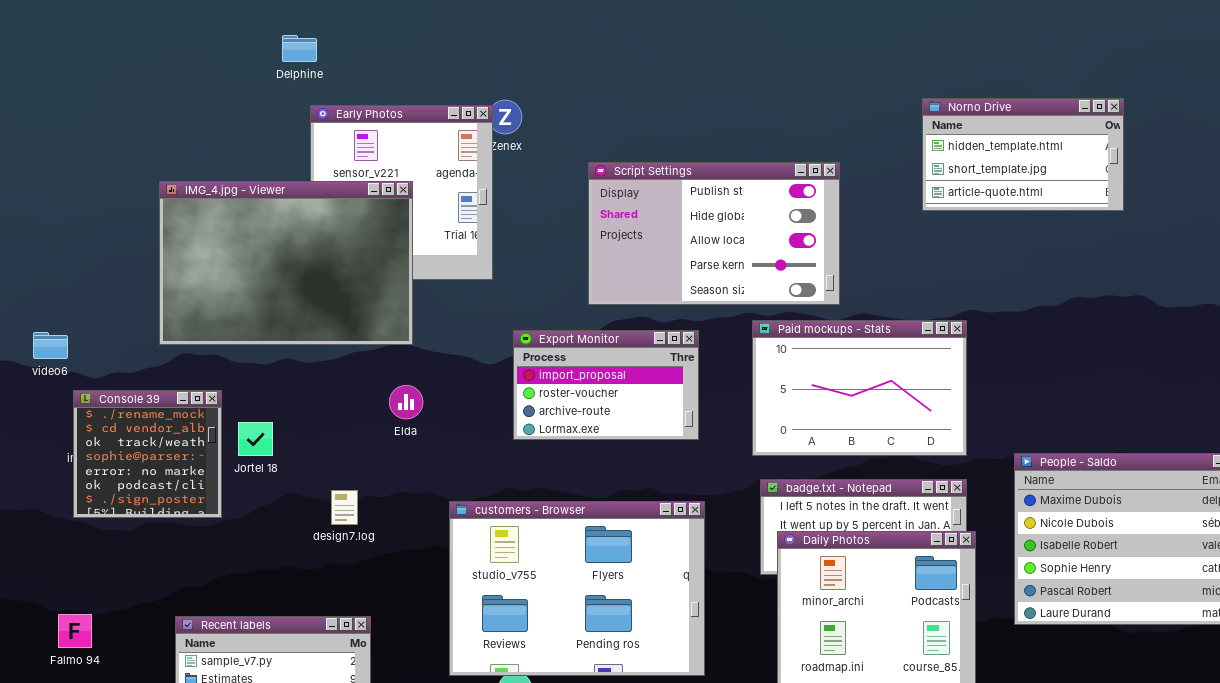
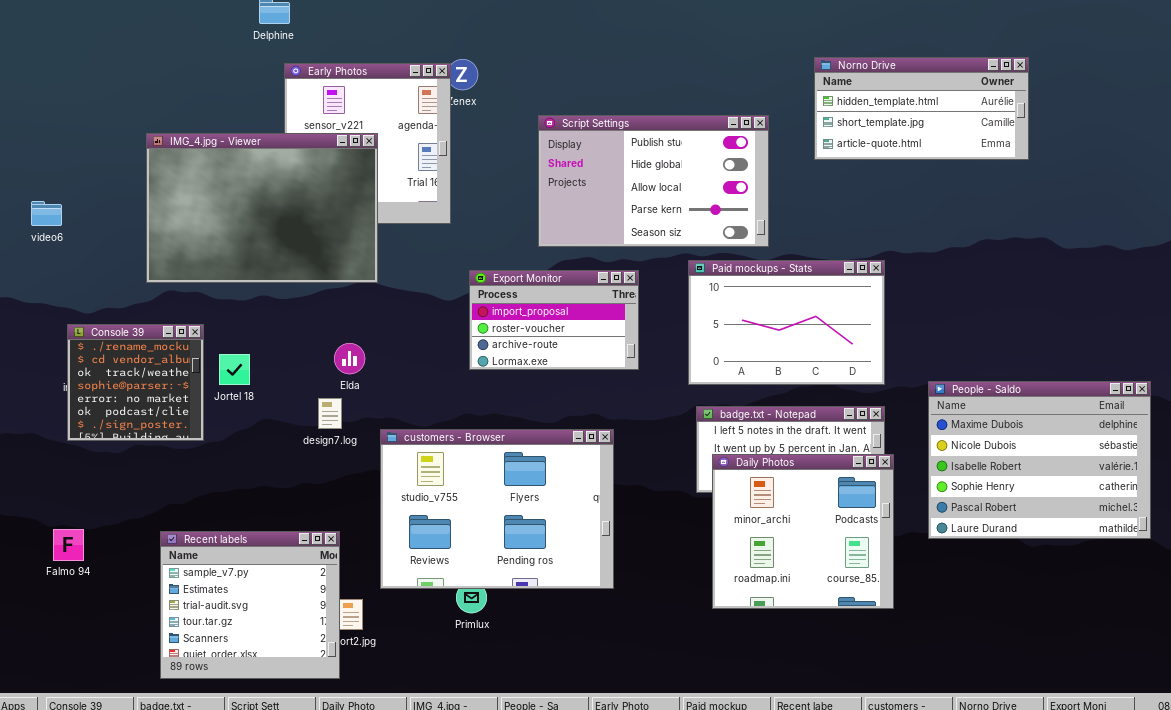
Norno Drive: [922,98,1124,211] -> [814,57,1029,160], resized
video6: [33,332,68,359] -> [31,201,62,226], moved
Elda: [389,385,423,419] -> [334,343,365,374], moved
design7.log: [331,490,358,525] -> [318,398,342,429], moved
customers - Browser: [449,501,705,676] -> [380,429,614,589], moved

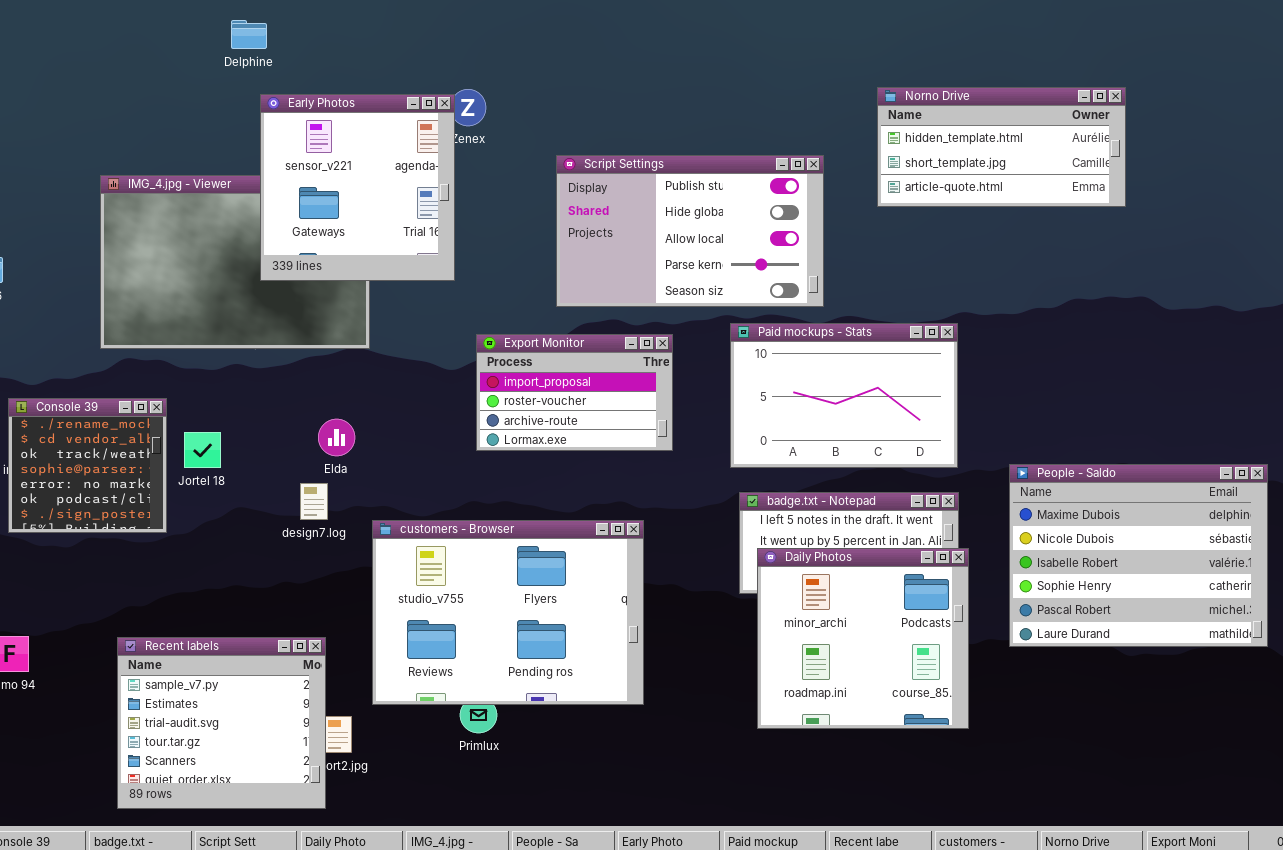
Early Photos: [284,63,451,224] -> [260,94,455,281], raised

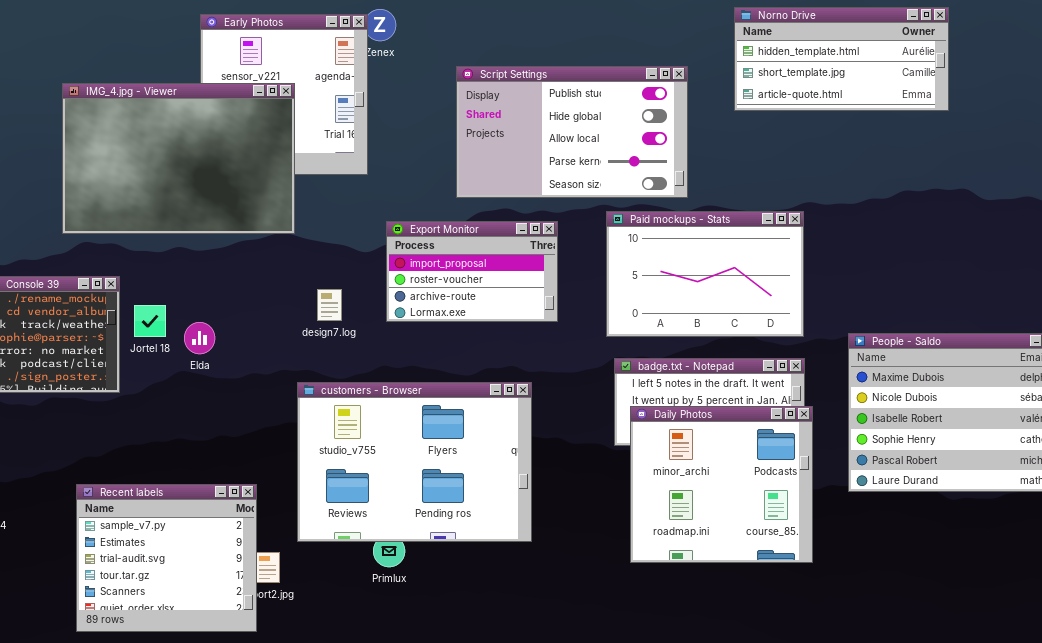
IMG_4.jpg - Viewer: [100,175,370,349] -> [62,83,295,234], raised
Elda: [318,419,355,456] -> [184,322,215,354], moved
design7.log: [300,483,328,520] -> [317,289,342,321], moved

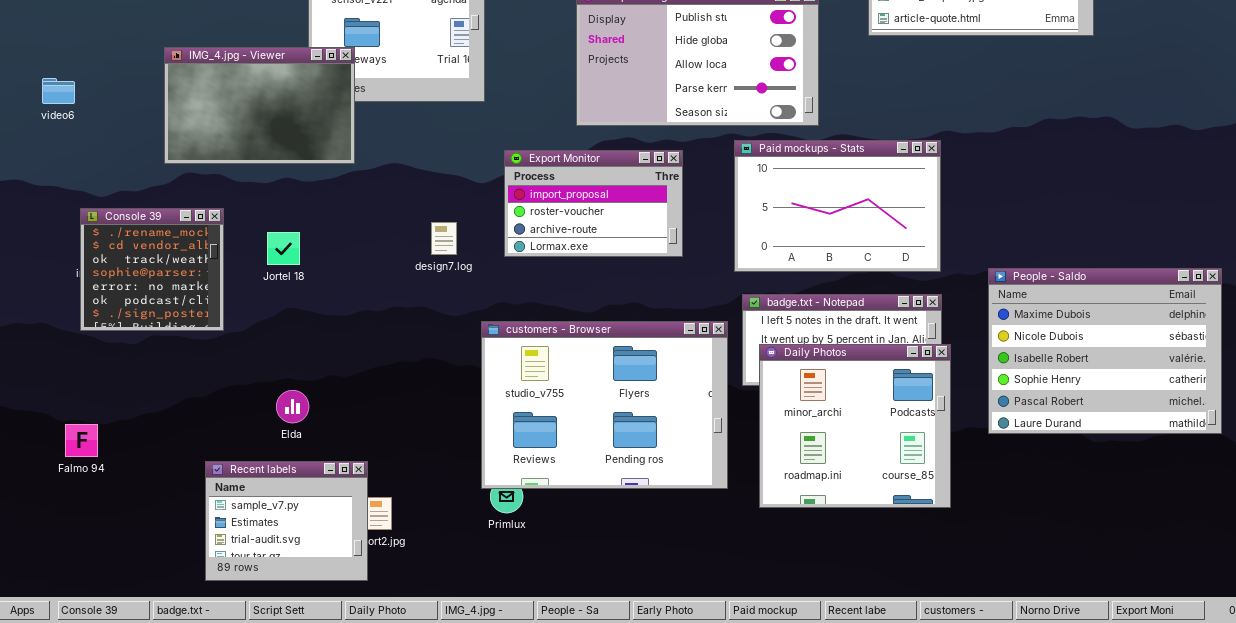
IMG_4.jpg - Viewer: [62,83,295,234] -> [164,47,355,164], resized
Jortel 18: [134,305,166,337] -> [267,232,300,265], moved
Elda: [184,322,215,354] -> [276,390,309,423], moved
customers - Browser: [297,382,532,542] -> [481,321,728,489], moved
Recent labels: [76,484,257,632] -> [205,461,368,581], resized

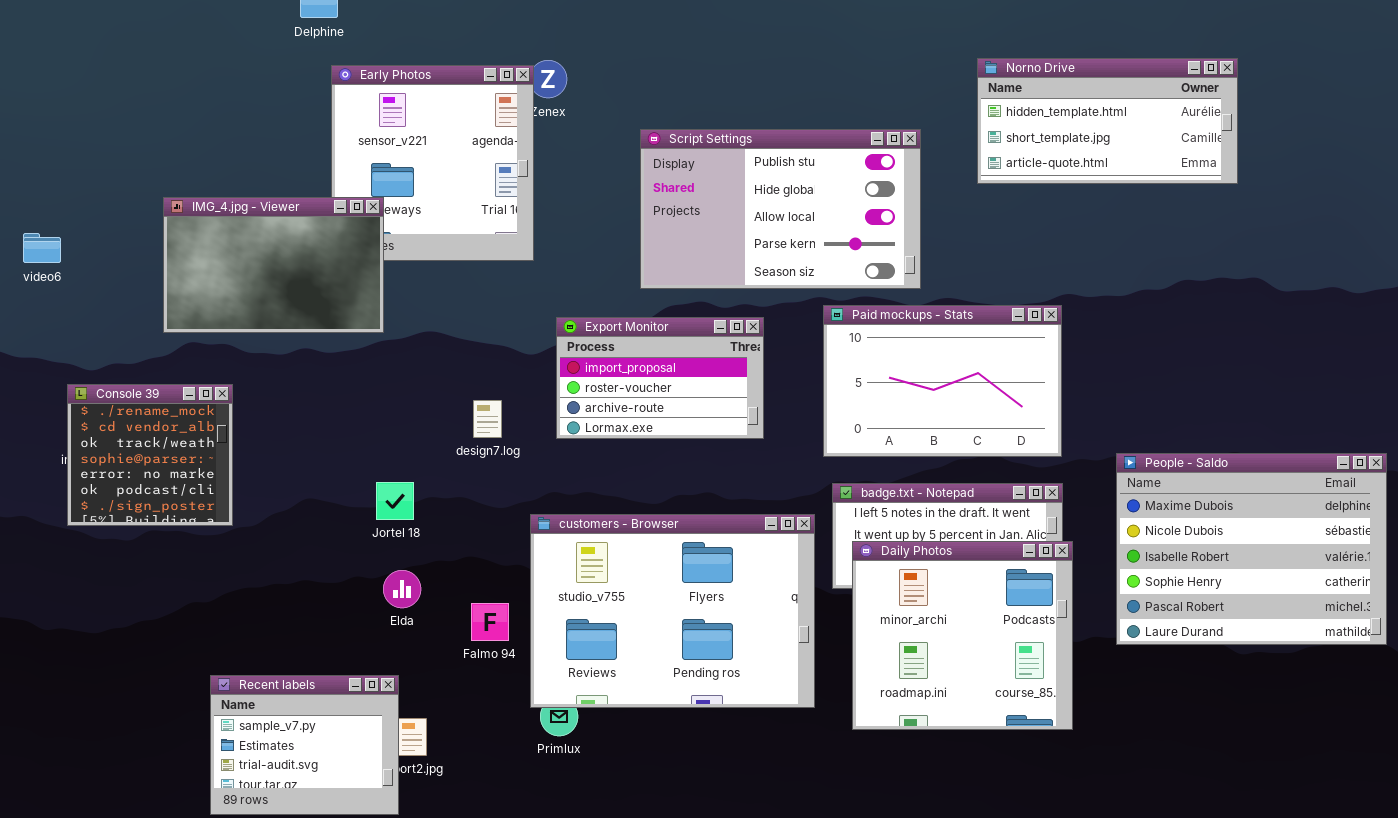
Jortel 18: [267,232,300,265] -> [376,482,414,520], moved
Elda: [276,390,309,423] -> [383,570,421,608], moved
Falmo 94: [65,424,98,457] -> [471,603,509,641], moved

